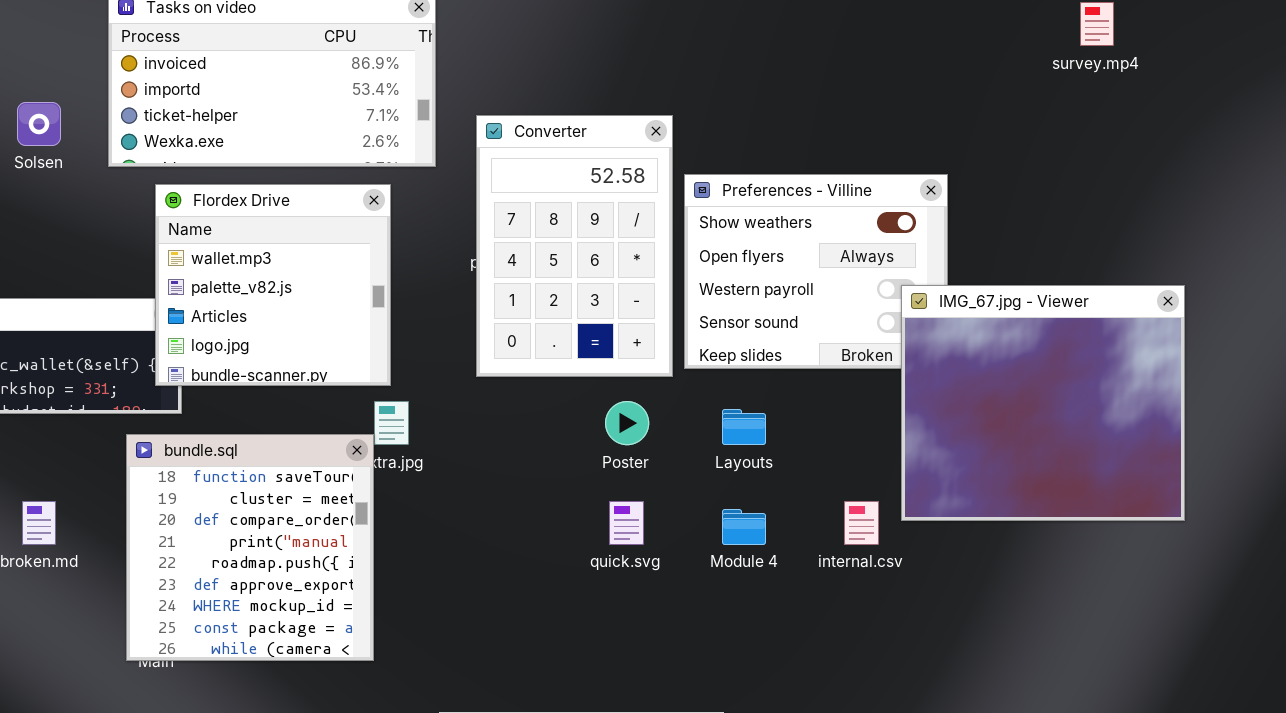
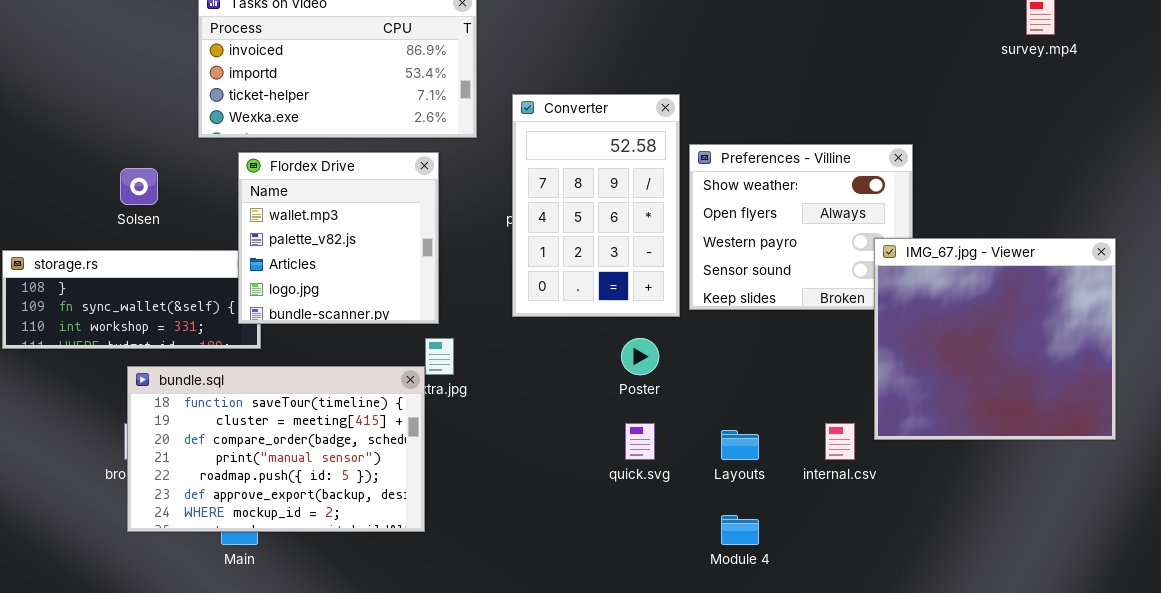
Solsen: [17,102,61,146] -> [120,168,158,205], moved
Layouts: [722,409,766,445] -> [721,430,759,460], moved
bundle.sql: [126,434,374,661] -> [127,366,425,532], resized
Module 4: [722,509,766,545] -> [721,515,759,545], moved

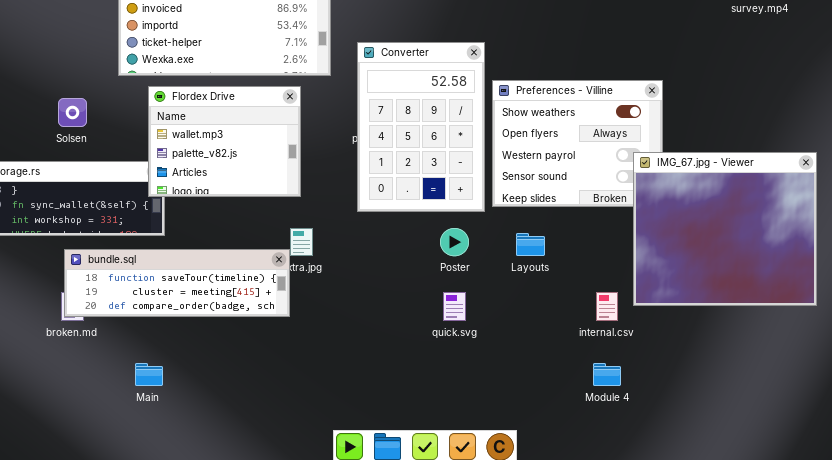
Flordex Drive: [238,152,439,324] -> [148,86,301,197], resized
bundle.sql: [127,366,425,532] -> [64,249,290,317], resized
Layouts: [721,430,759,460] -> [516,233,545,256], moved
Module 4: [721,515,759,545] -> [593,363,621,386], moved

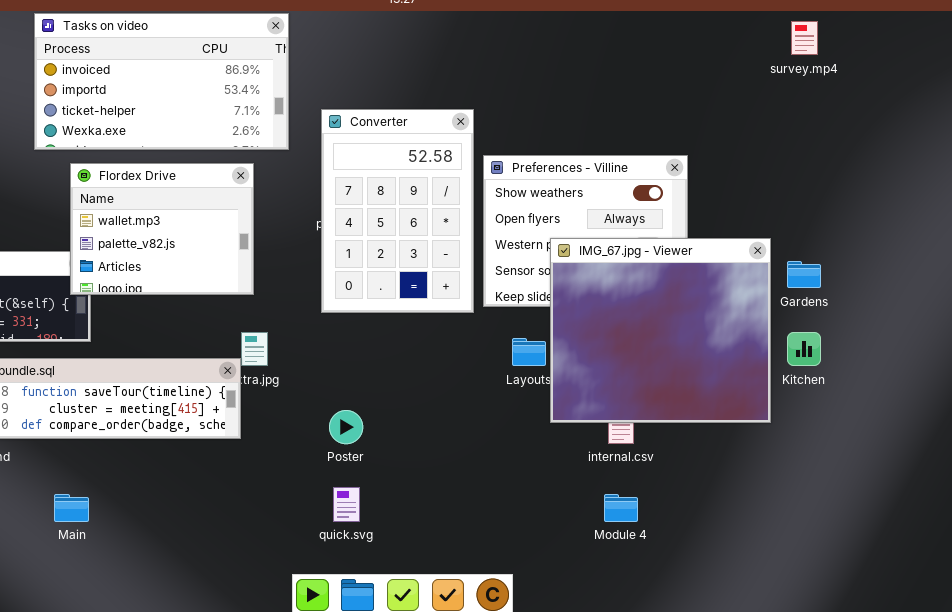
IMG_67.jpg - Viewer: [633,152,817,306] -> [550,238,771,423], moved
Poster: [440,228,469,256] -> [329,410,363,444], moved
quick.svg: [443,292,466,321] -> [333,487,360,522], moved

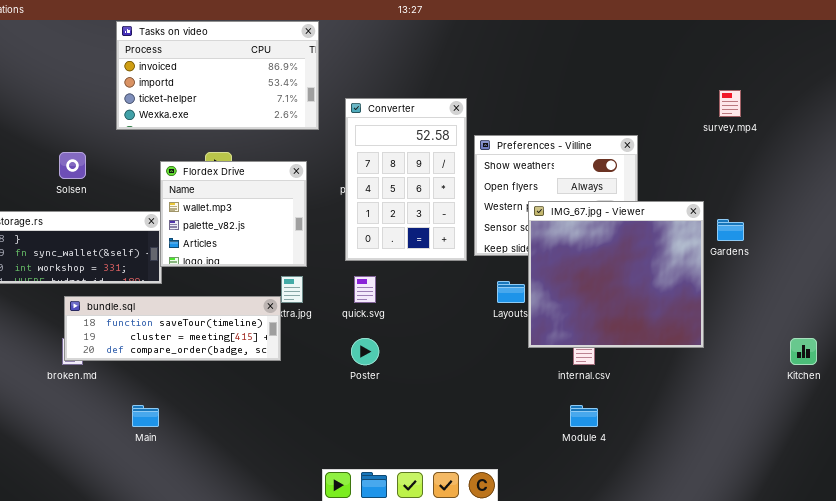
survey.mp4: [791,21,818,55] -> [719,90,741,117], moved
Flordex Drive: [70,163,254,295] -> [160,161,307,267], moved
Kitchen: [787,332,821,366] -> [790,338,817,365], moved
quick.svg: [333,487,360,522] -> [354,276,376,303], moved

